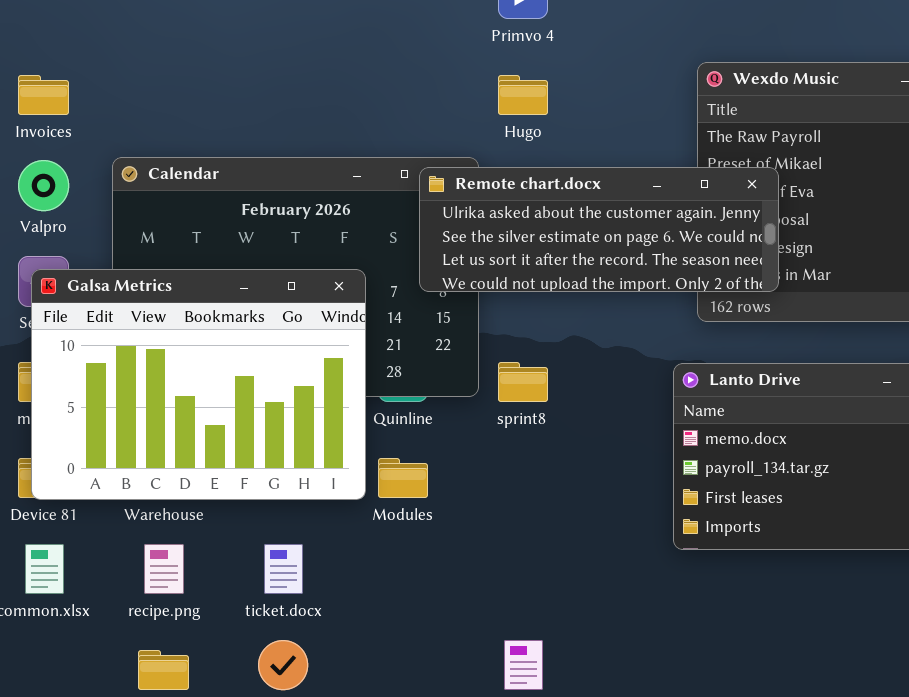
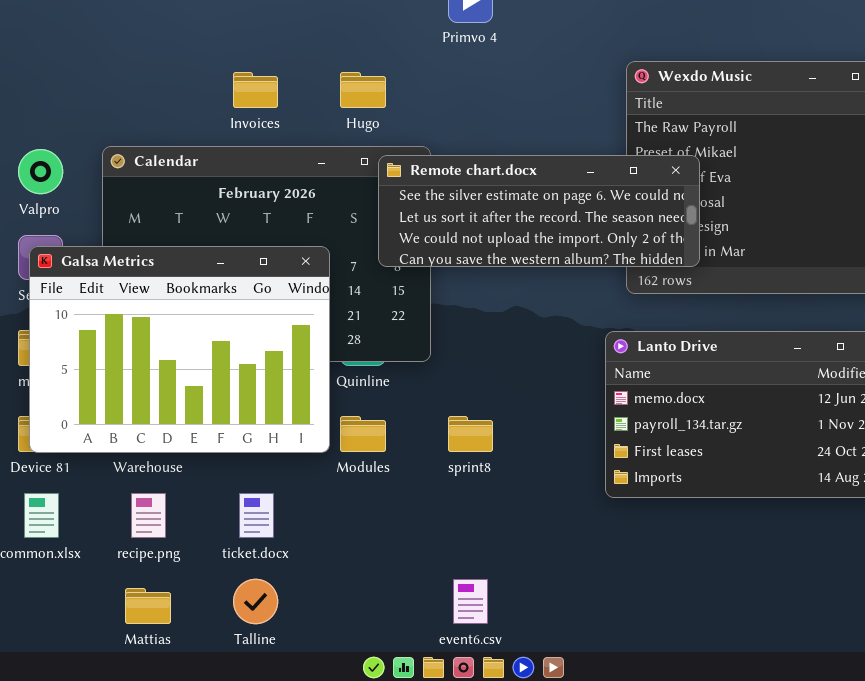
Invoices: [18,75,69,115] -> [233,72,278,108], moved
Hugo: [498,75,548,115] -> [340,72,386,108], moved
Remote chart.docx: [419,167,779,292] -> [378,155,700,267], scrolled down 1 row
sprint8: [498,362,548,402] -> [448,416,493,452], moved

